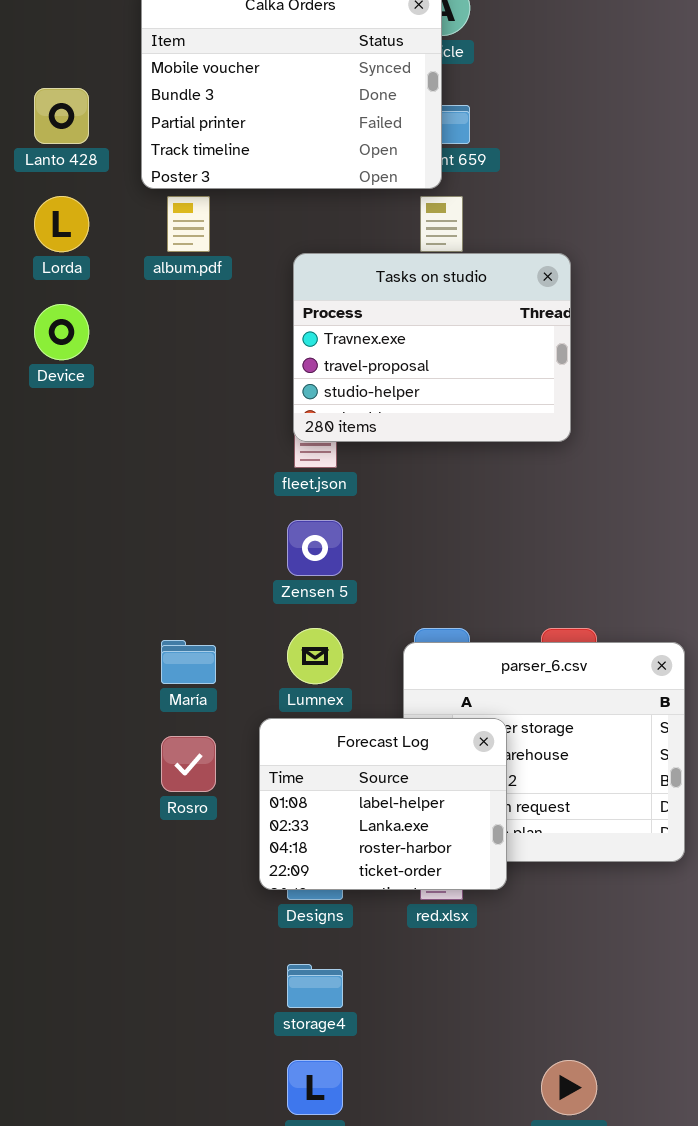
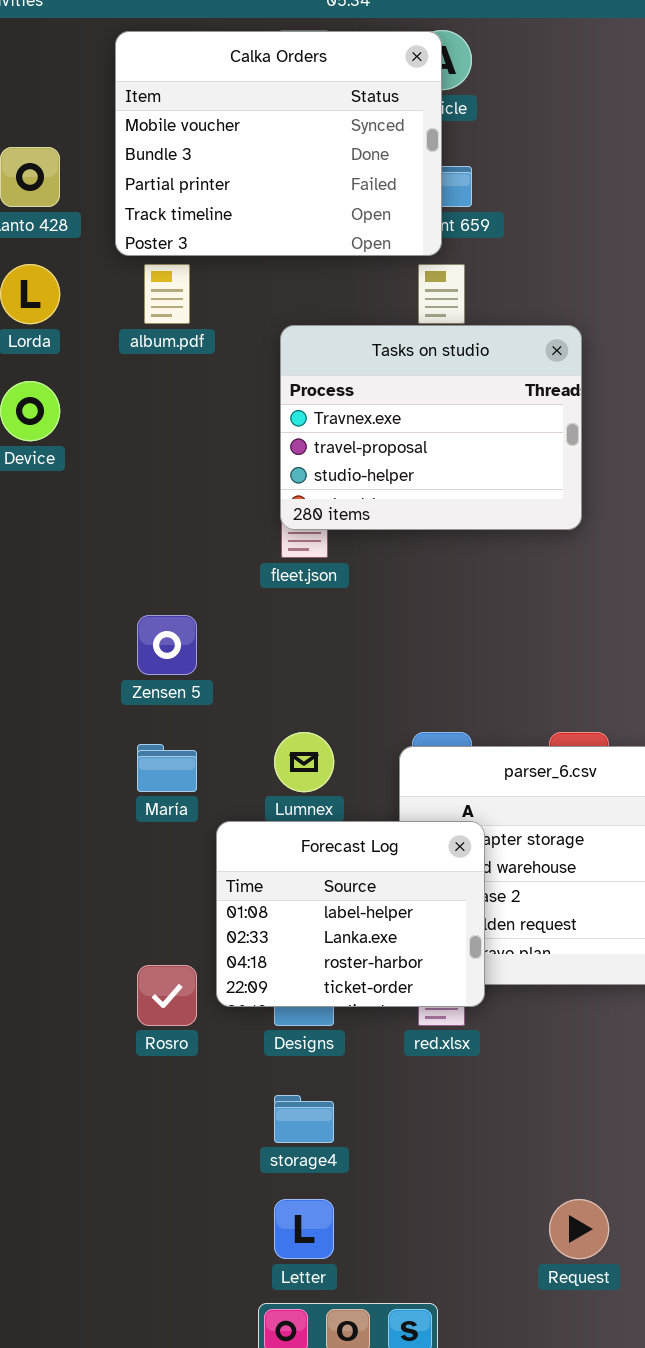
Zensen 5: [287,520,343,576] -> [137,615,197,675], moved
Forecast Log: [259,718,507,890] -> [216,821,485,1007], moved
Rosro: [161,736,216,792] -> [137,965,197,1026], moved

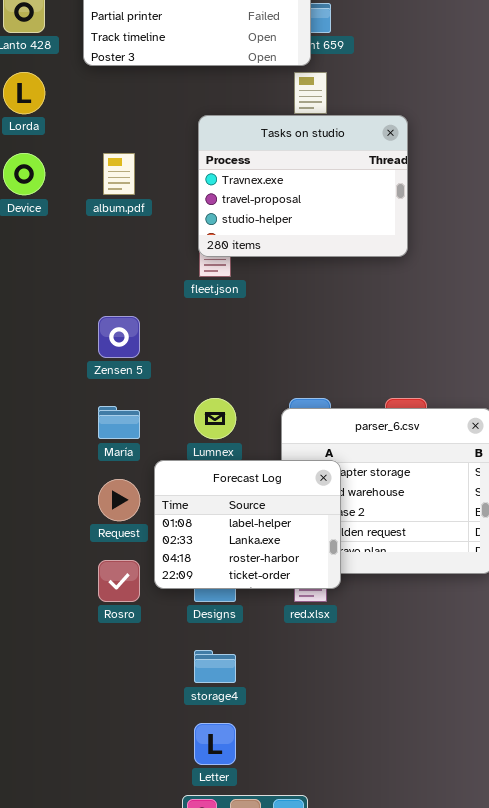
album.pdf: [144,264,190,324] -> [103,153,135,195], moved
Request: [549,1199,609,1259] -> [98,479,140,521], moved

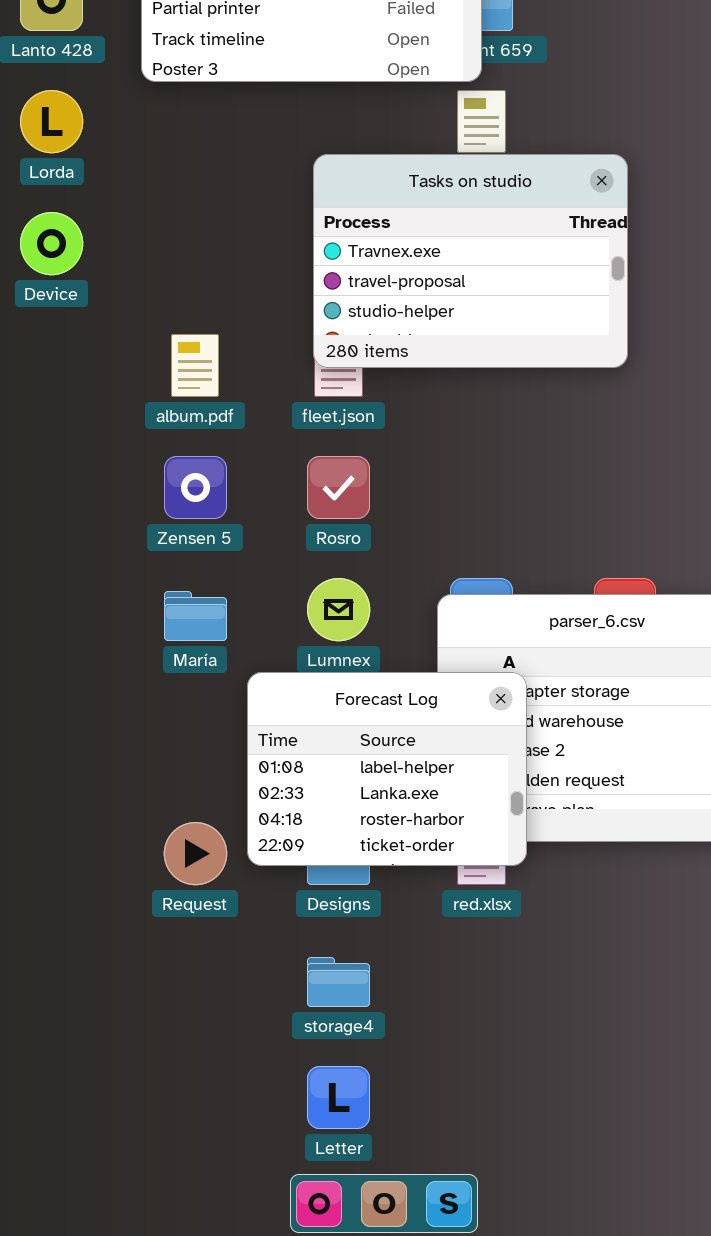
album.pdf: [103,153,135,195] -> [171,334,219,397], moved
Request: [98,479,140,521] -> [164,822,227,885], moved
Rosro: [98,560,140,602] -> [307,456,370,519], moved

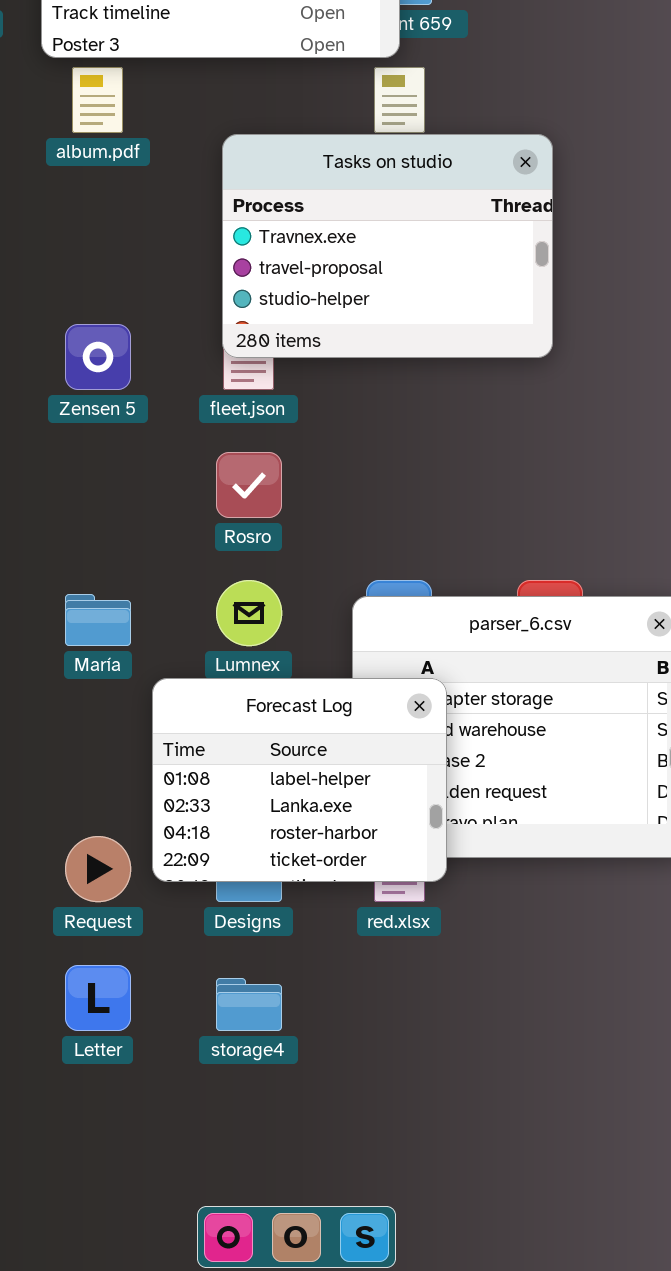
album.pdf: [171,334,219,397] -> [72,67,123,133], moved
Zensen 5: [164,456,227,519] -> [65,324,131,390], moved
Letter: [307,1066,370,1129] -> [65,965,131,1031], moved

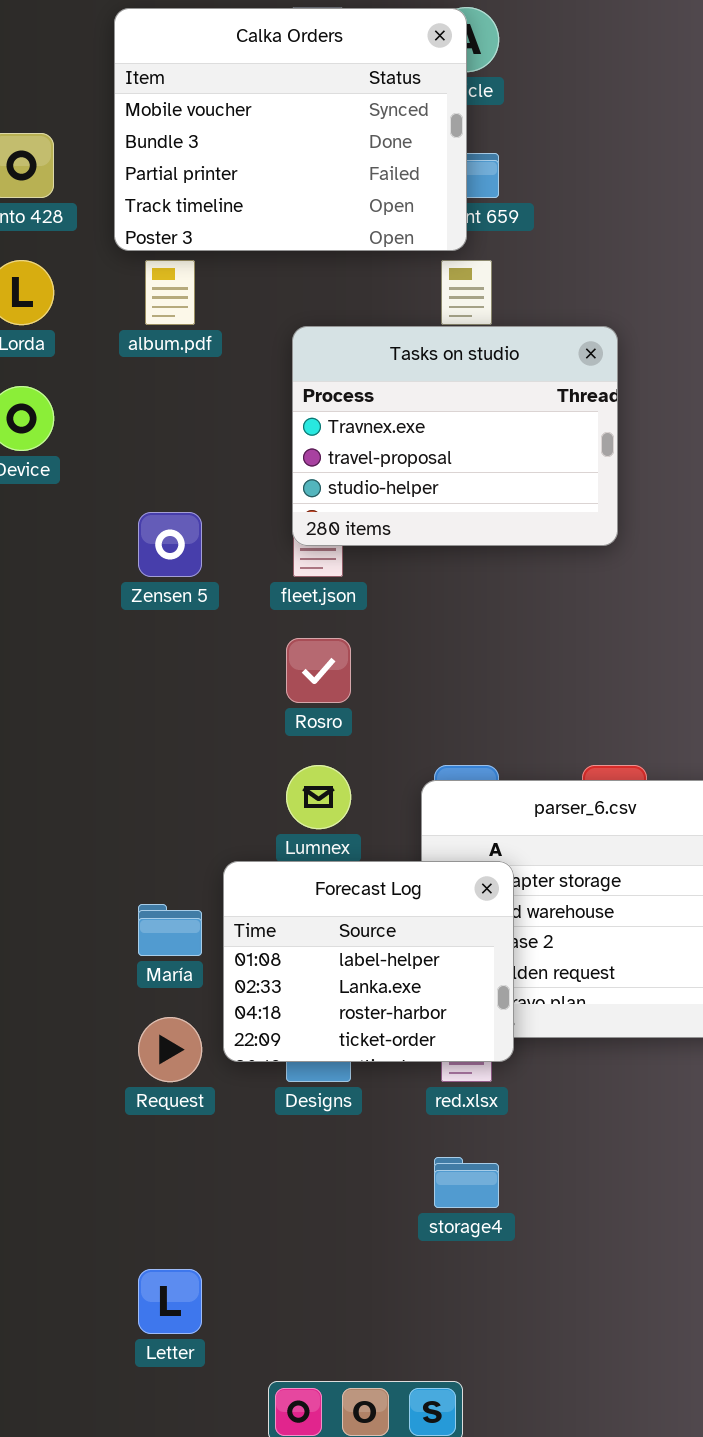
María: [65,594,131,646] -> [138,904,202,956], moved
Letter: [65,965,131,1031] -> [138,1269,202,1334], moved
storage4: [216,978,282,1031] -> [434,1157,499,1208], moved

